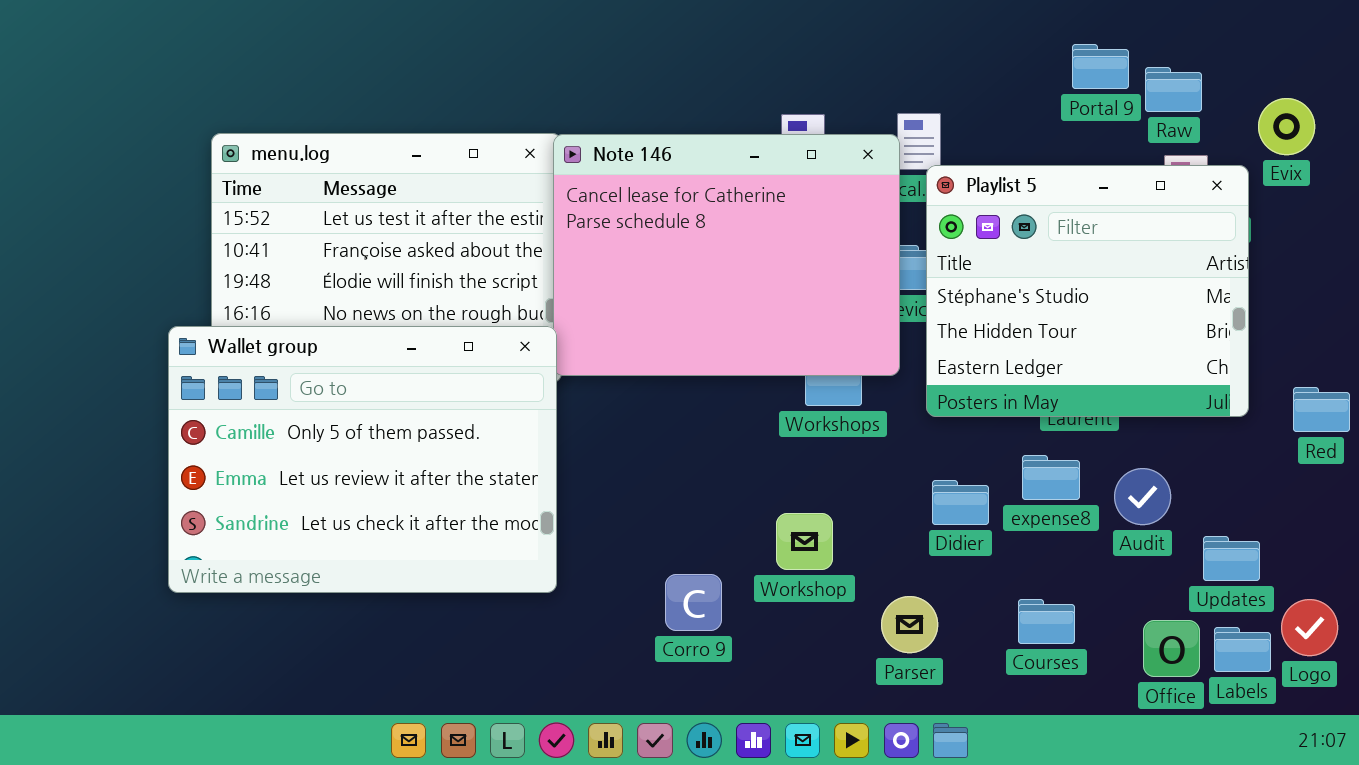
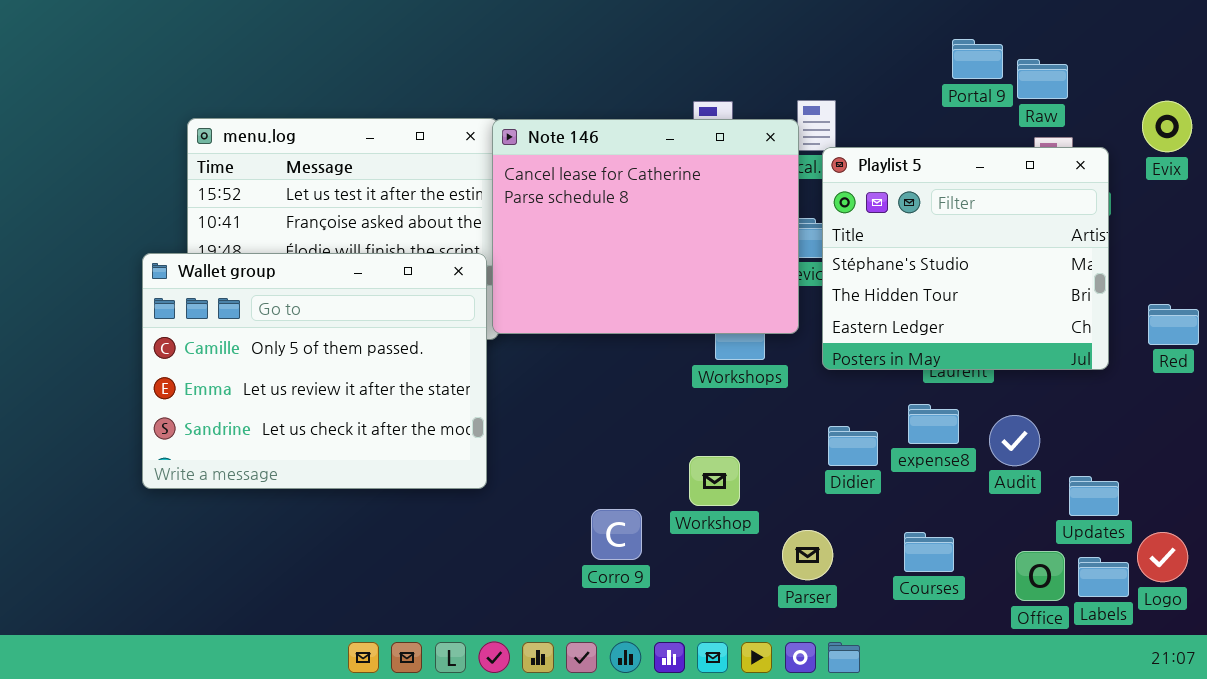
Evix: [1258,98,1315,155] -> [1142,101,1192,152], moved
Wallet group: [168,326,557,593] -> [142,253,487,489], moved
Red: [1293,387,1350,432] -> [1148,304,1199,345], moved

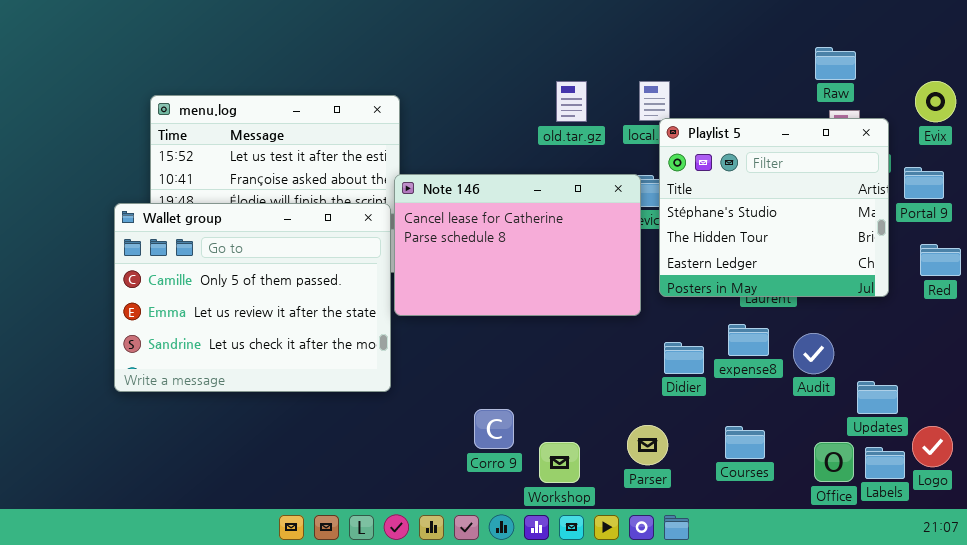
Portal 9: [952,39,1003,79] -> [904,167,944,199], moved
Note 146: [492,119,799,334] -> [394,174,641,316], moved, resized
Workshop: [689,456,740,506] -> [539,442,580,483], moved

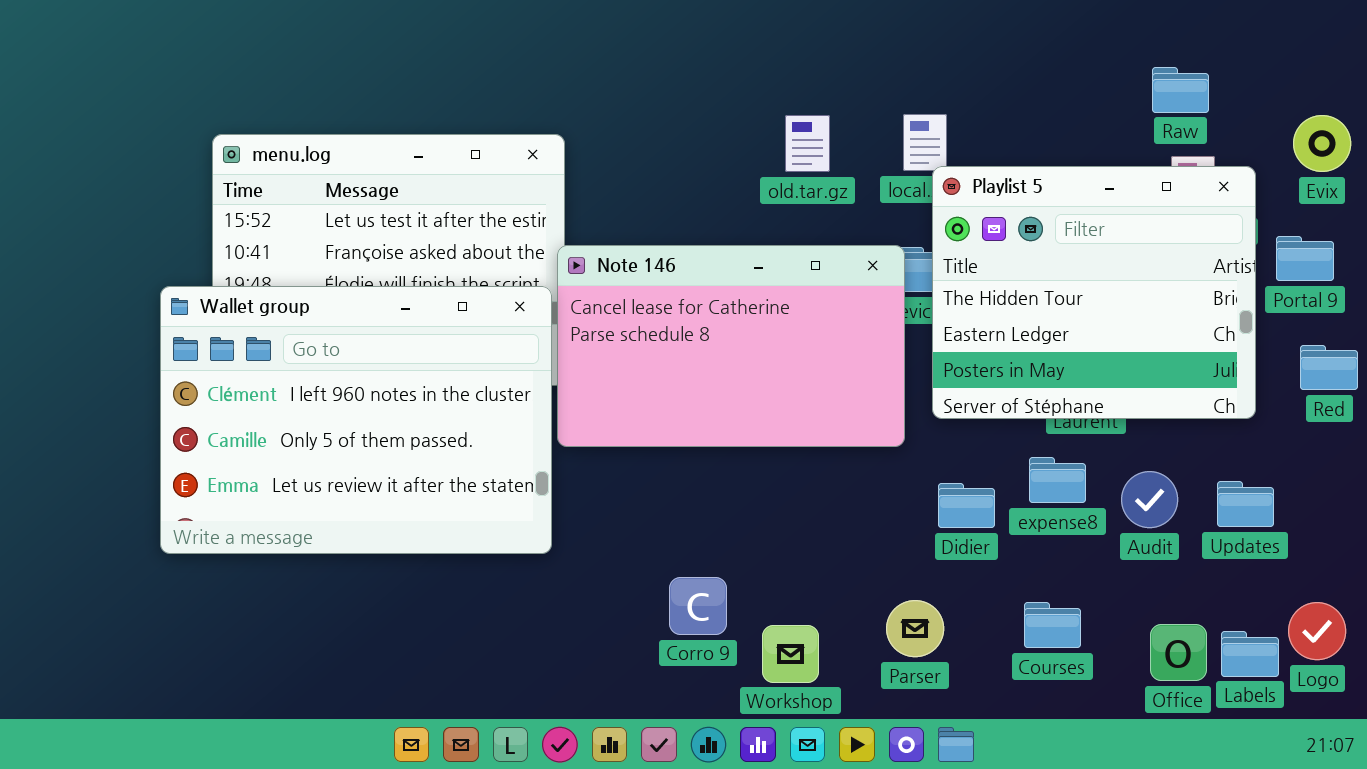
Playlist 5: [659,118,889,297] -> [932,166,1256,419], scrolled down 1 row
Wallet group: [114,203,391,392] -> [160,286,552,554], scrolled up 1 row
Updates: [857,381,898,414] -> [1217,481,1274,527], moved

